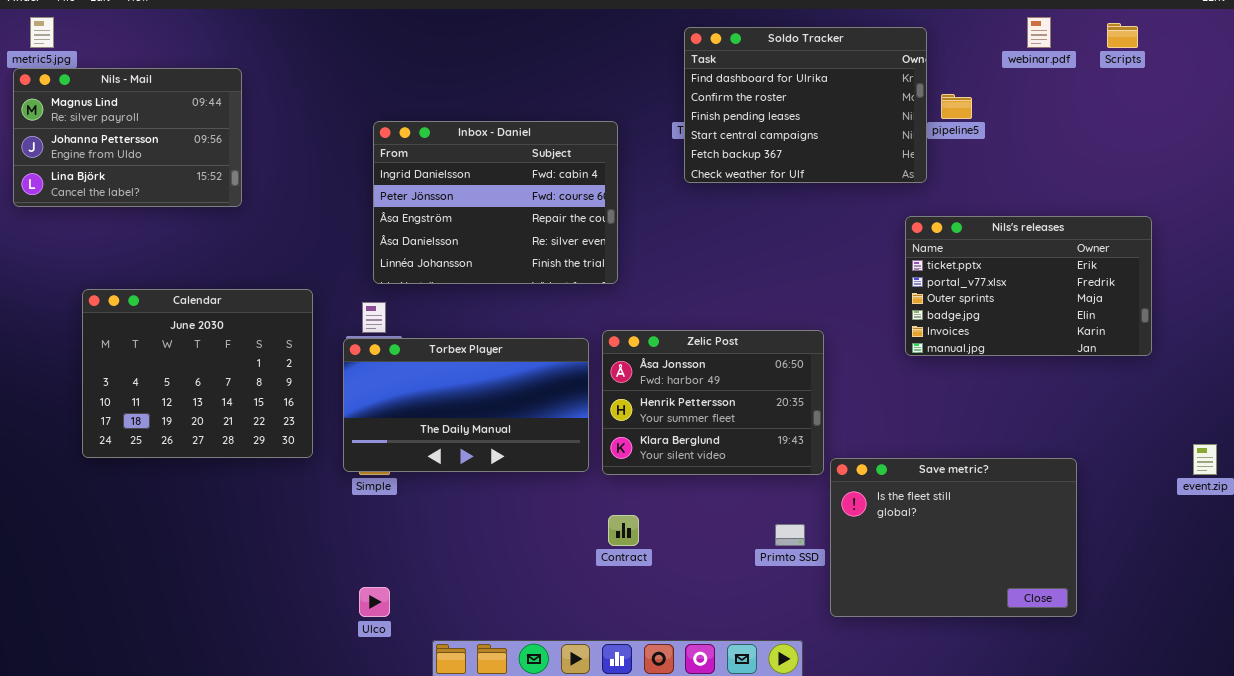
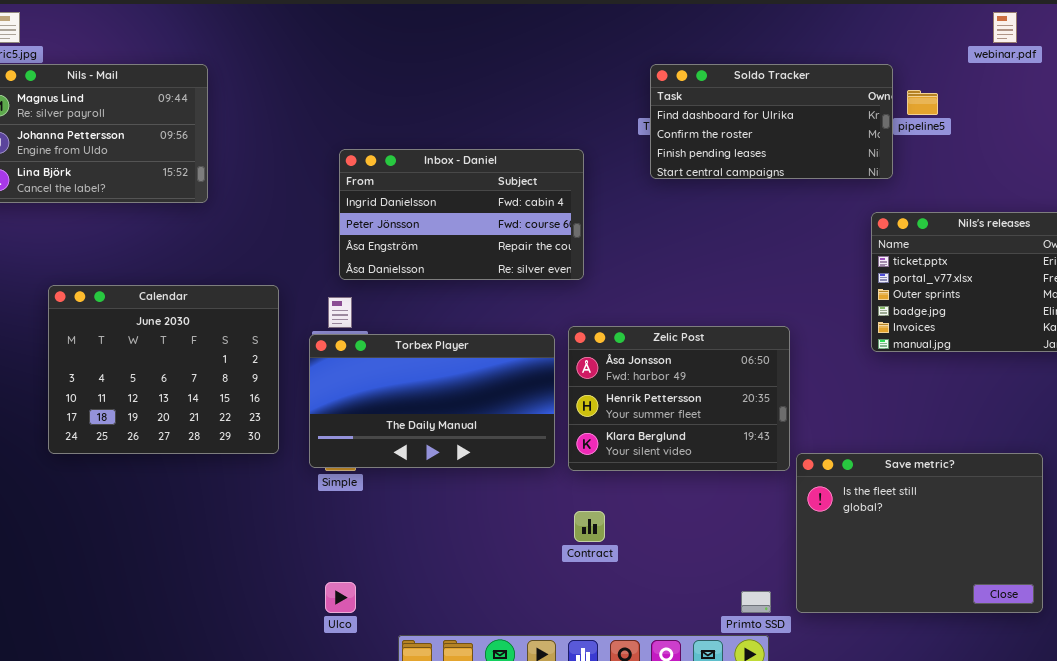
Soldo Tracker: [684,27,927,183] -> [650,64,893,179], resized
Inbox - Daniel: [373,121,618,284] -> [339,149,584,280], resized
Primto SSD: [775,524,805,546] -> [741,591,771,613], moved

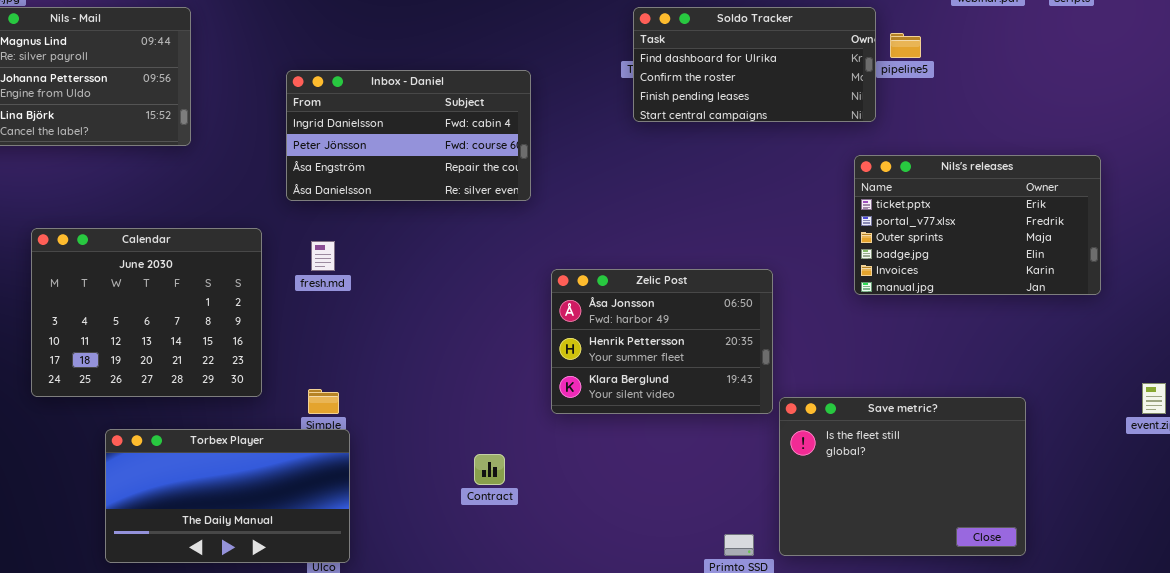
Inbox - Daniel: [339,149,584,280] -> [286,70,531,201], moved
Torbex Player: [309,334,555,468] -> [105,429,350,563], moved
Contract: [574,511,605,542] -> [474,454,505,485], moved

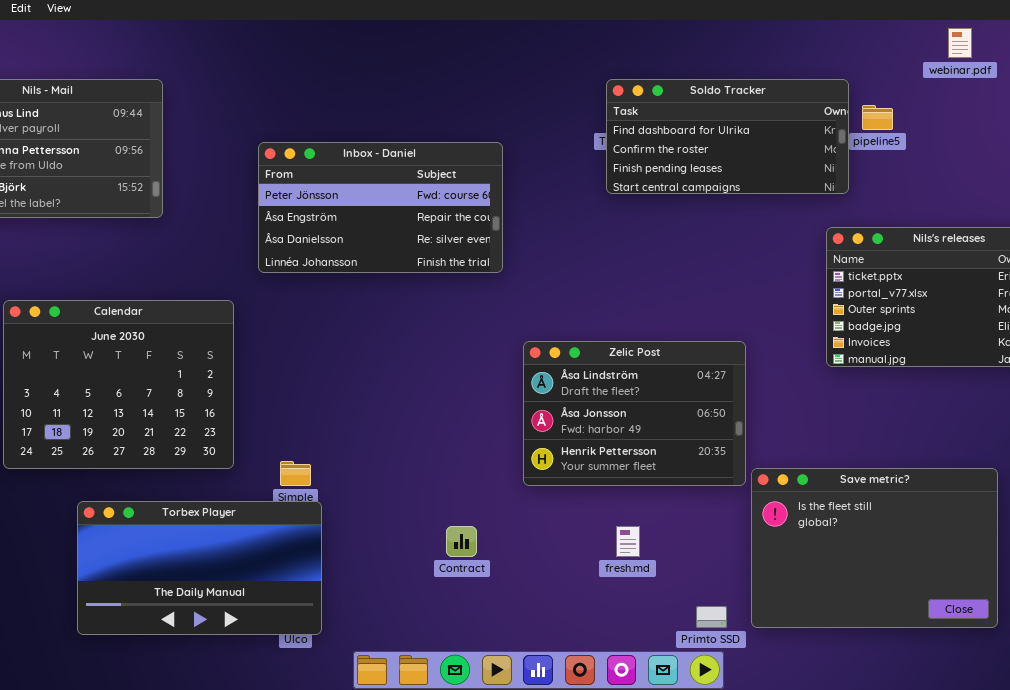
Inbox - Daniel: [286,70,531,201] -> [258,142,503,273], scrolled down 1 row
fresh.md: [311,241,335,271] -> [616,526,640,557], moved
Zelic Post: [551,269,773,414] -> [523,341,746,486], scrolled up 1 row

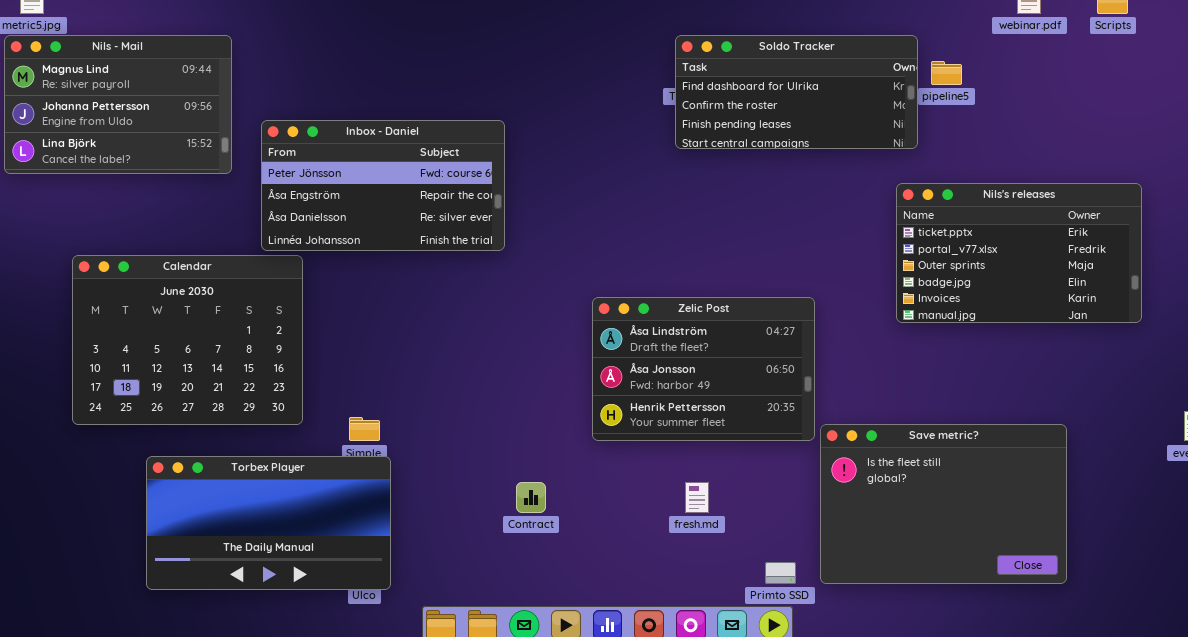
Inbox - Daniel: [258,142,503,273] -> [261,120,505,251], moved

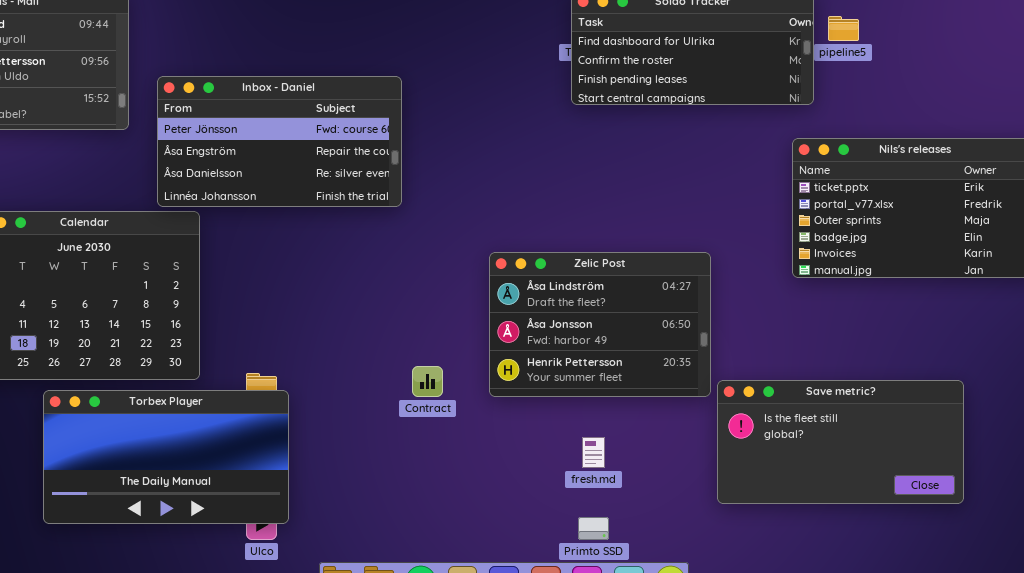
Save metric?: [820,424,1067,584] -> [717,380,964,504], resized
Torbex Player: [146,456,391,590] -> [43,390,289,524], moved
Contract: [516,482,546,513] -> [412,366,443,397], moved
Primto SSD: [765,562,796,584] -> [578,517,609,540], moved

